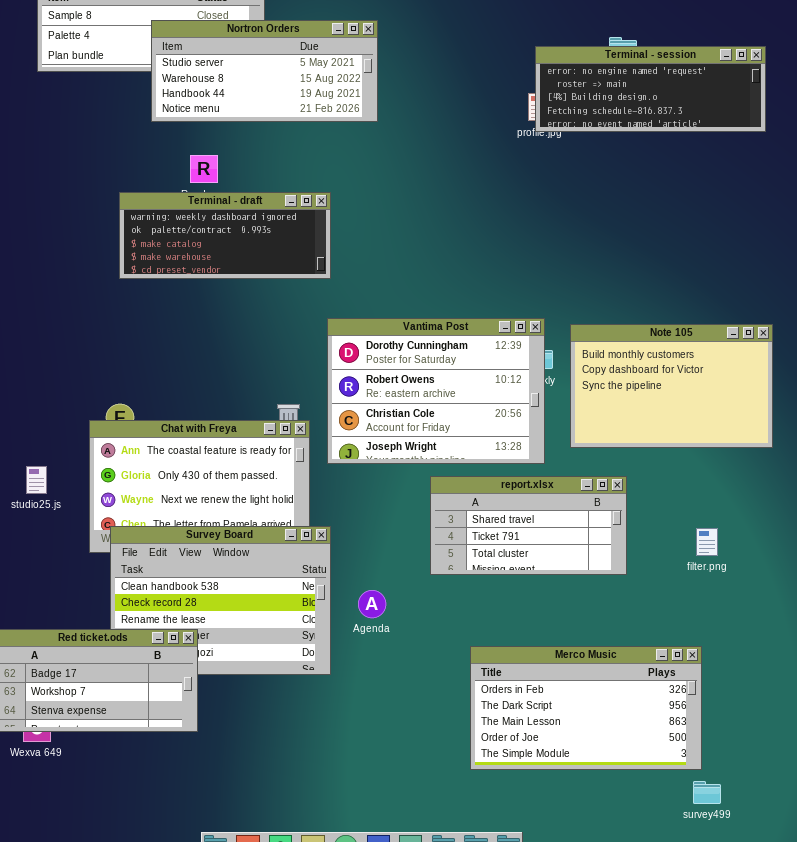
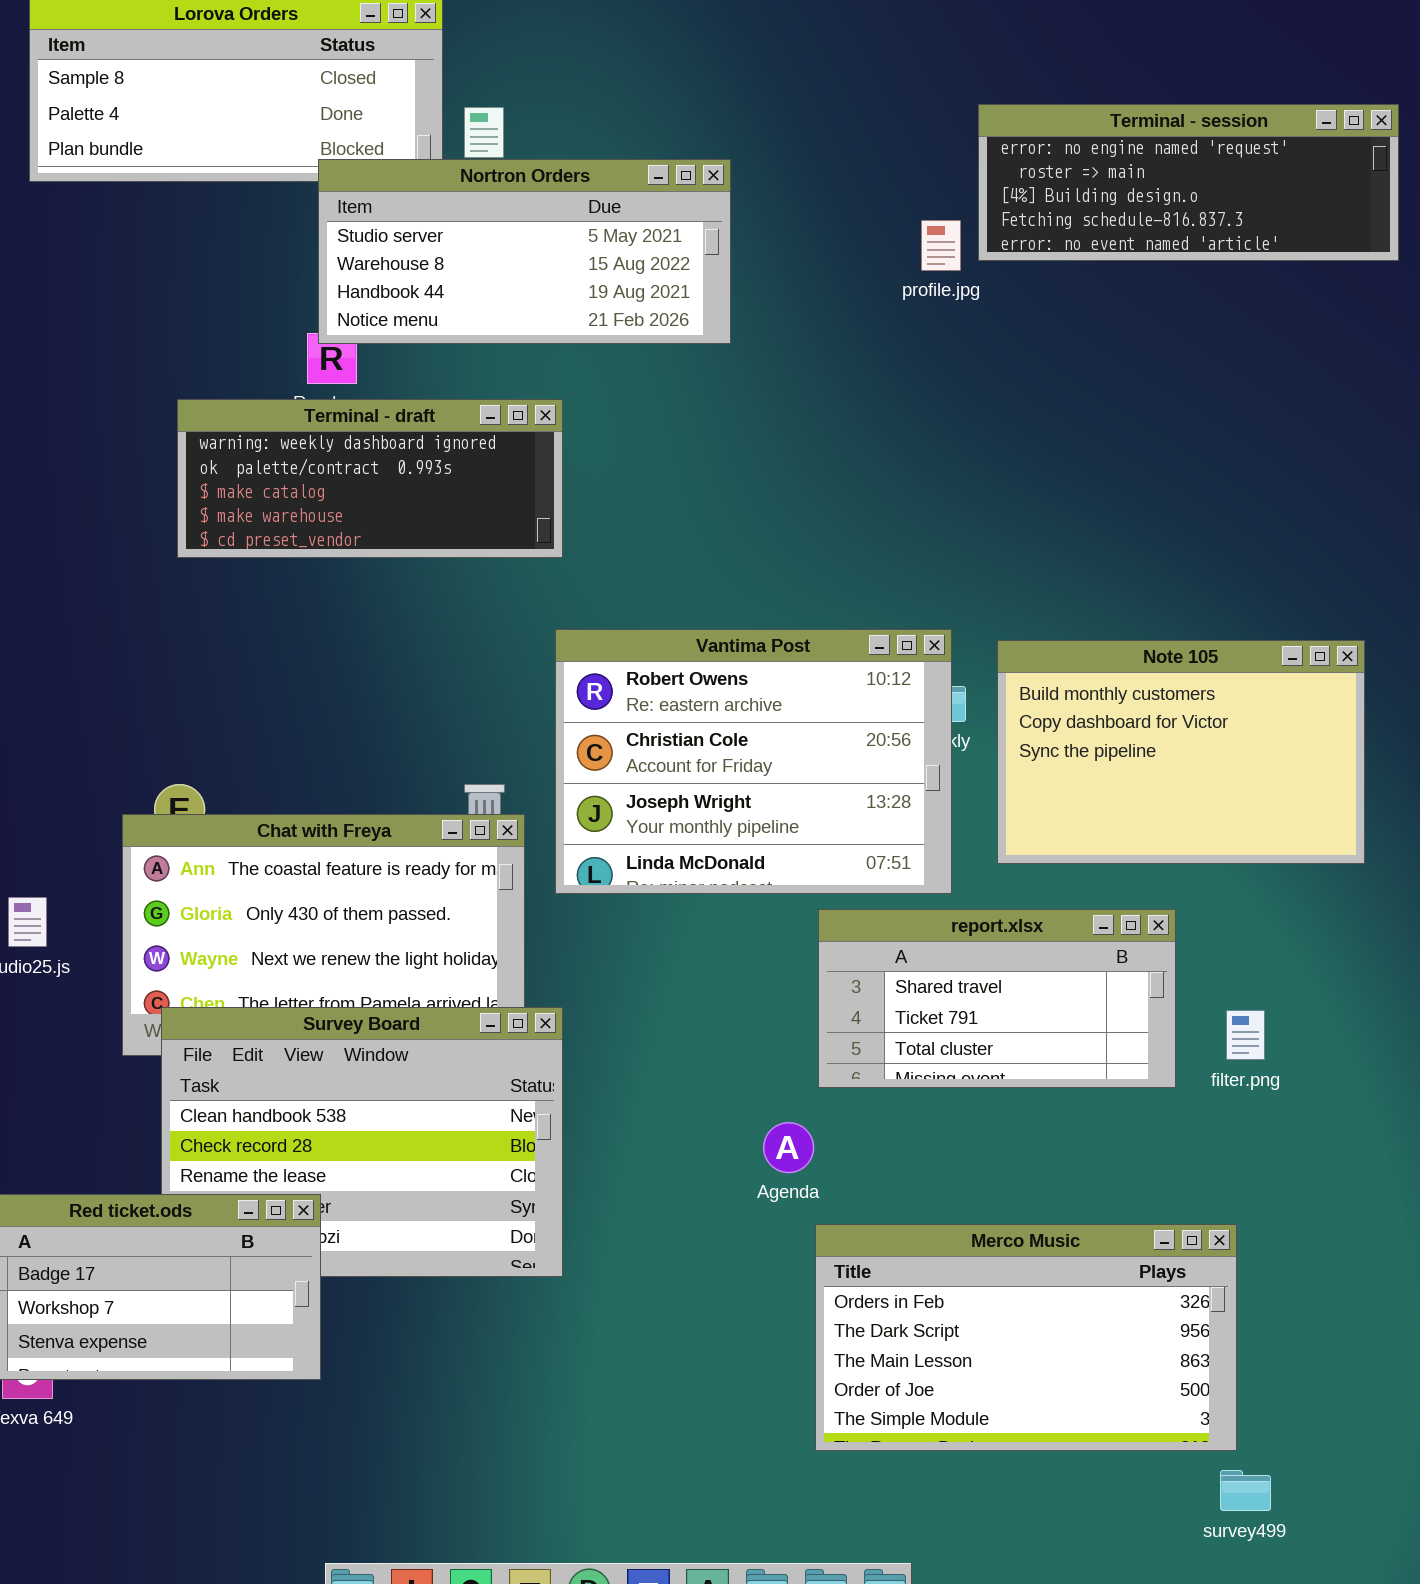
Nortron Orders: [151,20,378,122] -> [318,159,731,344], moved
Terminal - session: [535,46,766,132] -> [978,104,1399,261], moved
Vantima Post: [327,318,545,464] -> [555,629,952,894], scrolled down 1 row
report.xlsx: [430,476,627,575] -> [818,909,1176,1088], moved
Agenda: [358,590,386,618] -> [763,1122,814,1173], moved

